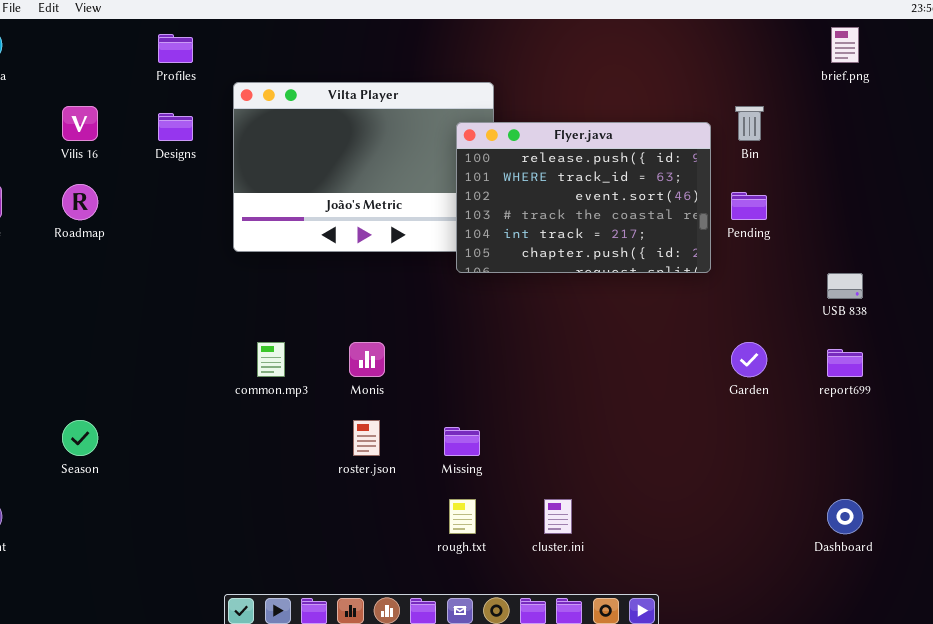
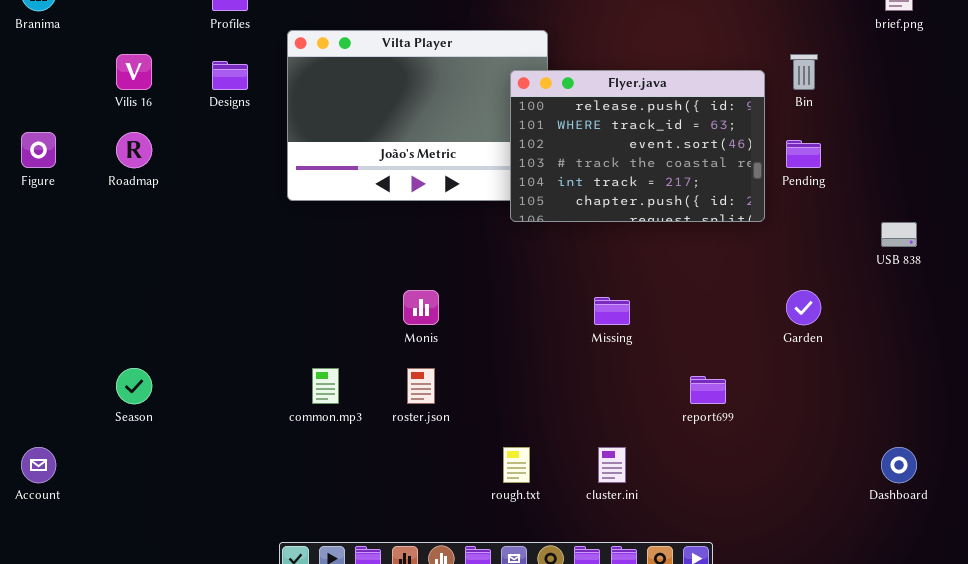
common.mp3: [257,342,285,377] -> [312,368,339,404], moved
report699: [827,349,863,377] -> [690,376,726,404], moved
Missing: [444,427,480,456] -> [594,297,630,325], moved

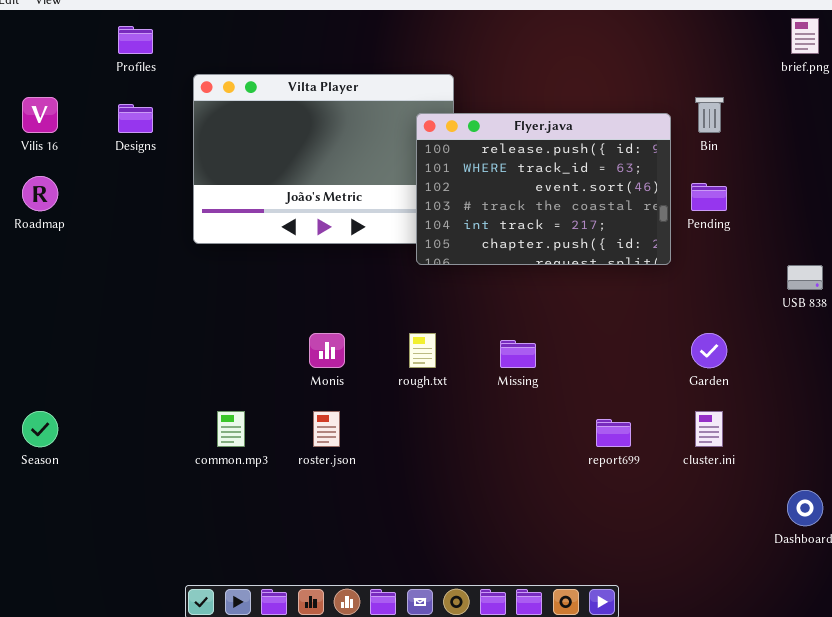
rough.txt: [503,447,530,483] -> [409,333,436,368], moved
cluster.ini: [598,447,626,483] -> [695,411,723,447], moved

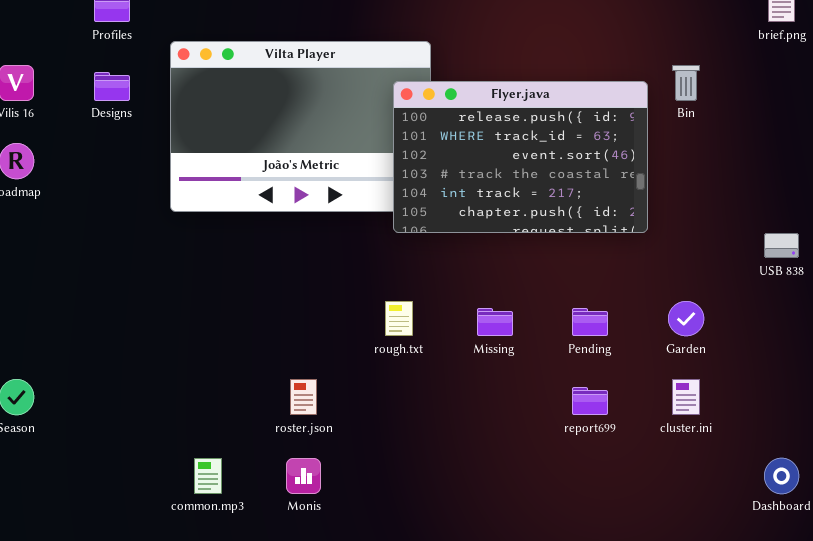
Pending: [691,183,727,211] -> [572,308,608,336], moved
Monis: [309,333,345,368] -> [286,458,321,494], moved
common.mp3: [217,411,245,447] -> [194,458,222,494], moved

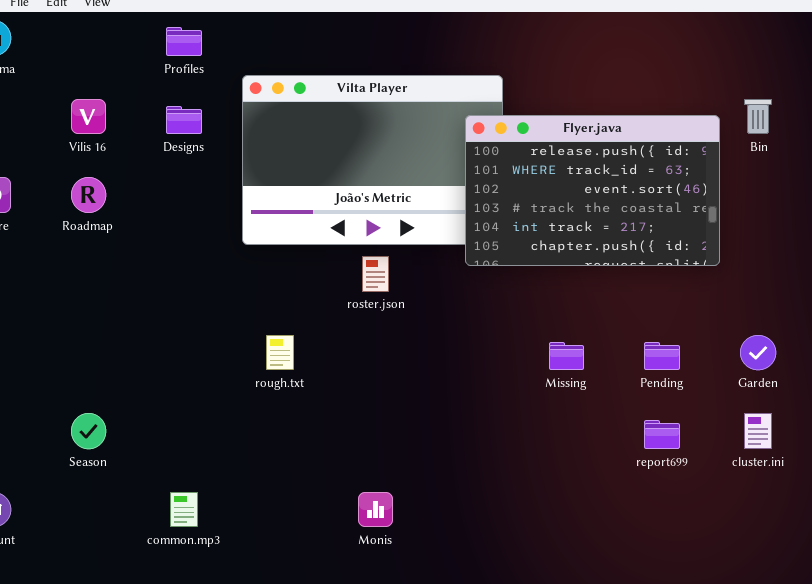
rough.txt: [385,301,413,336] -> [266,335,294,370], moved
roster.json: [290,379,317,415] -> [362,256,389,292], moved
common.mp3: [194,458,222,494] -> [170,492,198,527], moved

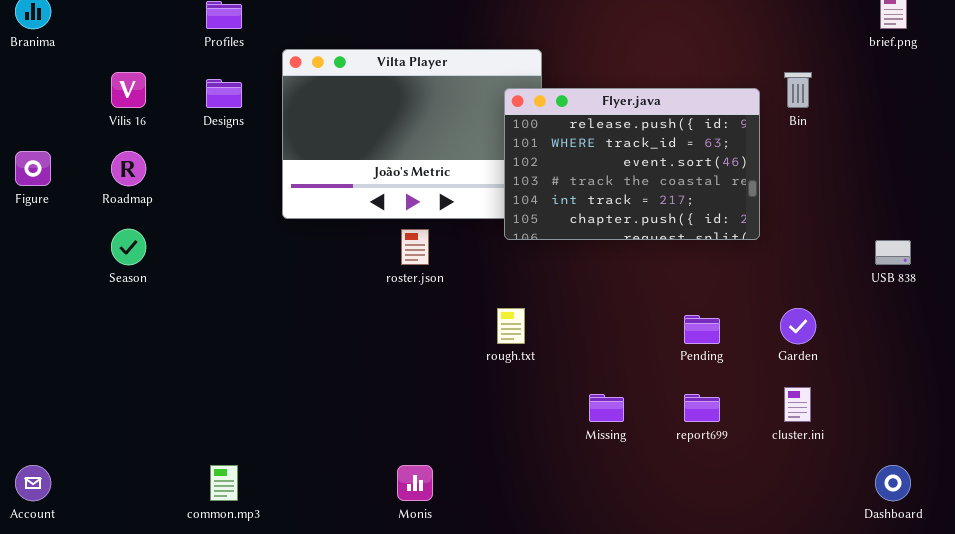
rough.txt: [266,335,294,370] -> [497,308,525,344], moved
Missing: [549,342,584,370] -> [589,394,624,422], moved
Season: [71,413,106,449] -> [111,229,146,265], moved

